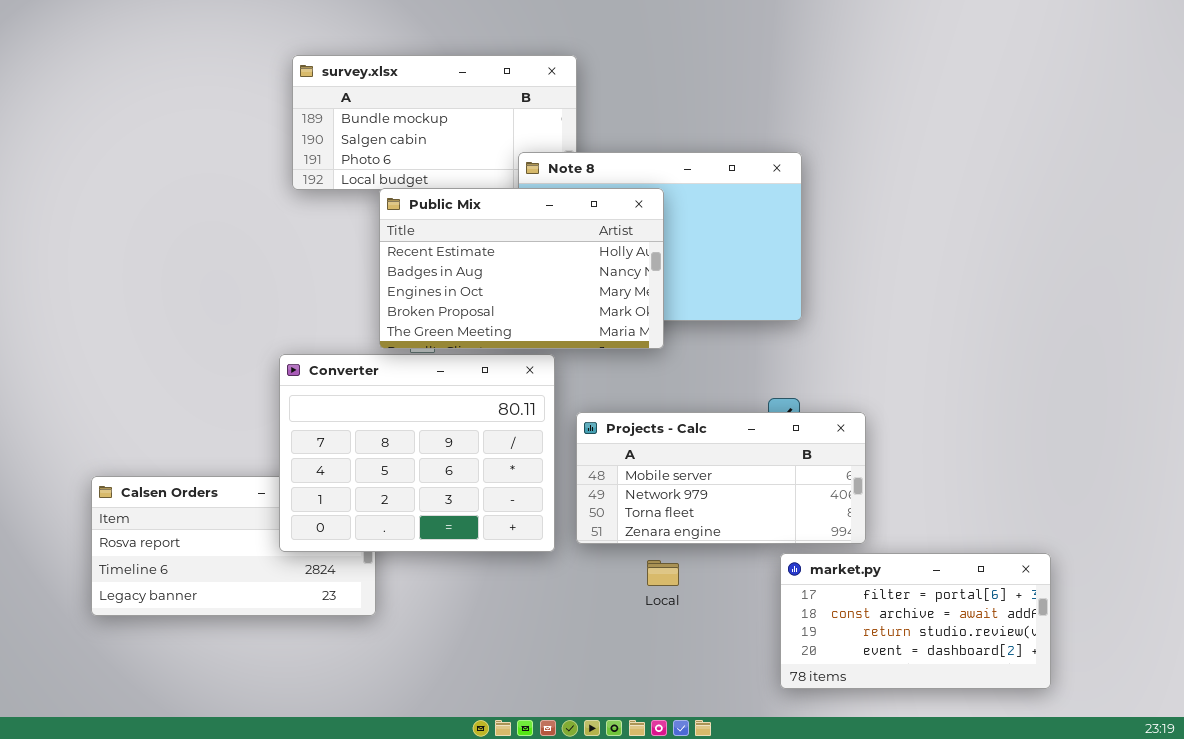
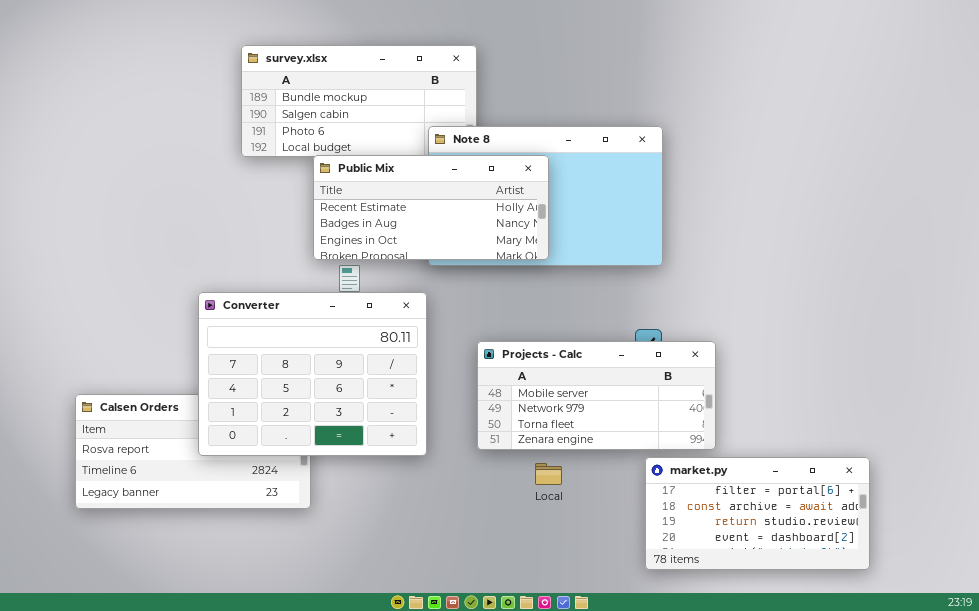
Public Mix: [379,188,664,349] -> [313,155,549,260], resized
Converter: [279,354,555,552] -> [198,292,427,456], moved

